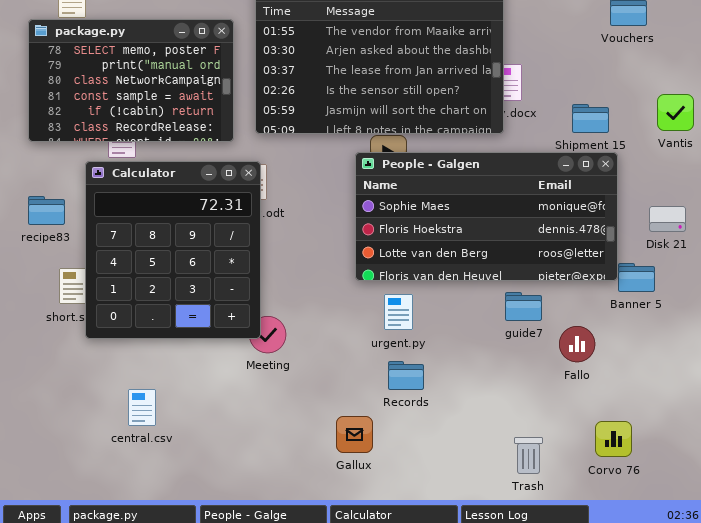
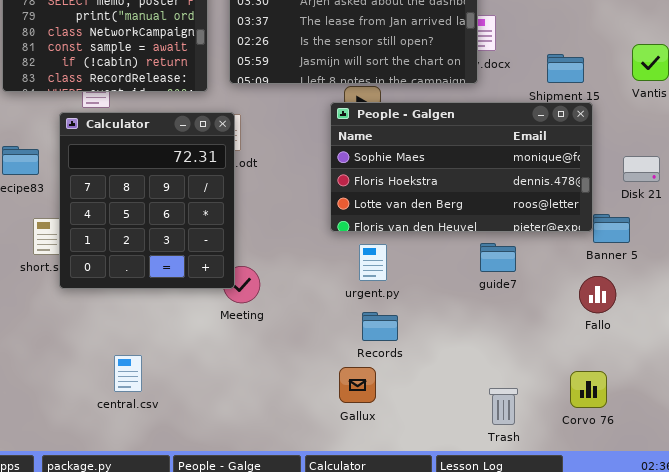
Fallo: [559,326,595,362] -> [579,276,616,313], moved
central.csv: [128,389,156,426] -> [114,355,142,392], moved
Gallux: [336,416,373,453] -> [339,367,376,403], moved

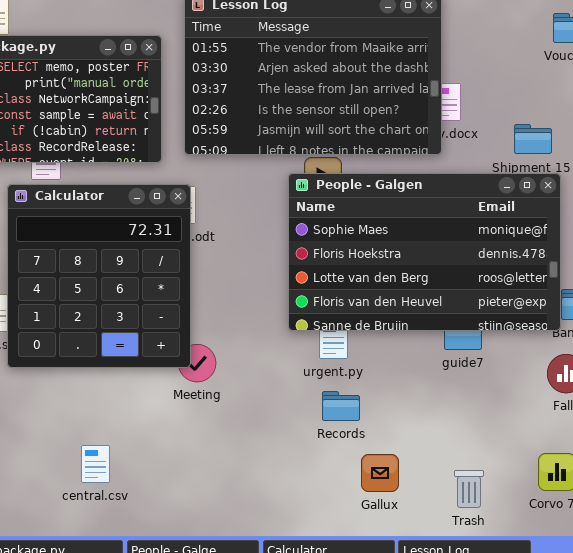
People - Galgen: [330,102,593,232] -> [288,173,561,331], resized
central.csv: [114,355,142,392] -> [81,445,110,483], moved
Gallux: [339,367,376,403] -> [361,454,399,492], moved

